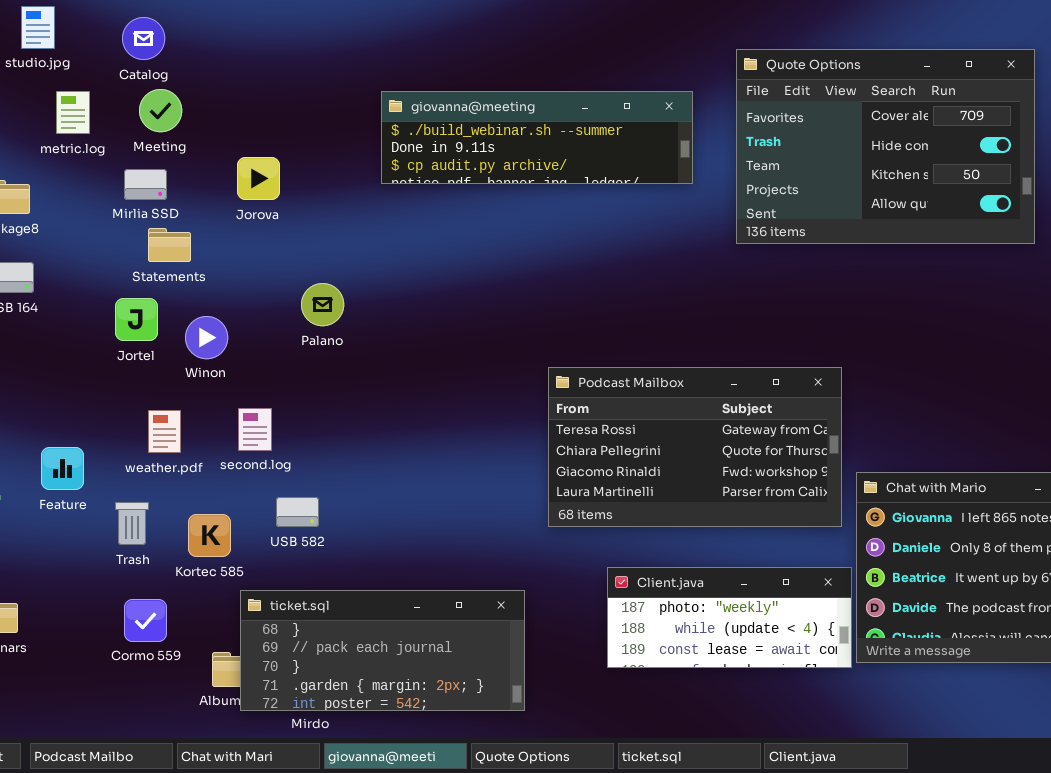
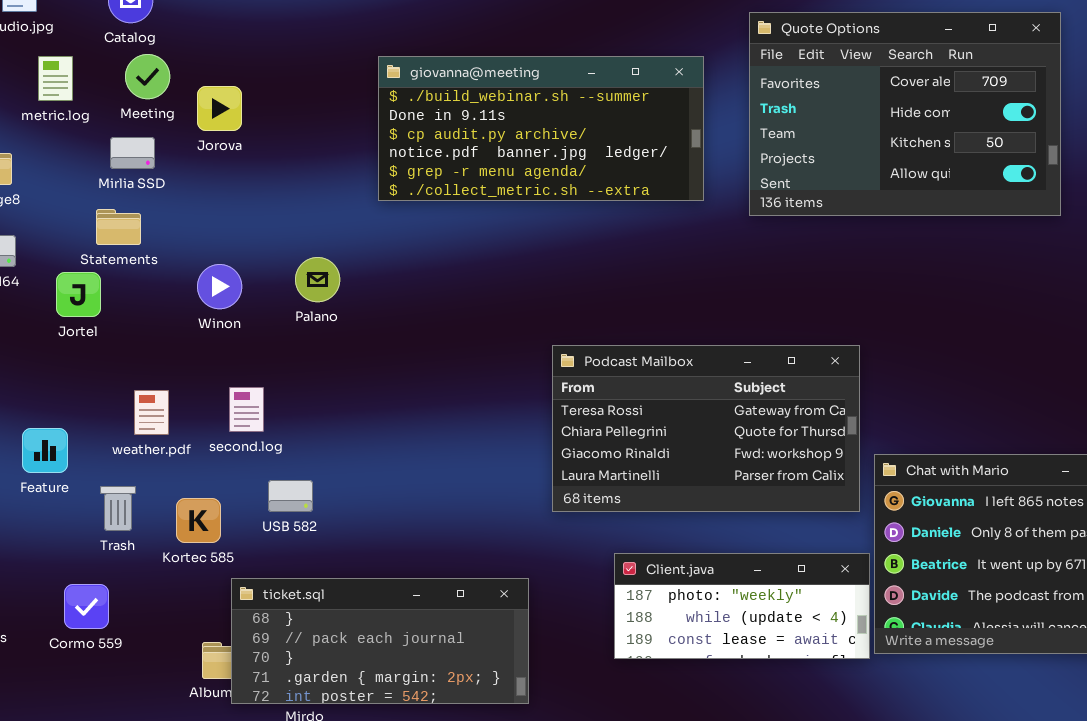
giovanna@meeting: [381,91,693,184] -> [378,56,704,201], resized
Jorova: [237,157,280,200] -> [197,86,242,131], moved
Statements: [148,228,191,262] -> [96,209,141,245], moved
Jortel: [115,298,158,341] -> [56,272,101,317], moved
Winon: [185,316,228,359] -> [197,264,242,309], moved
Cormo 559: [124,599,167,642] -> [64,584,109,629], moved

